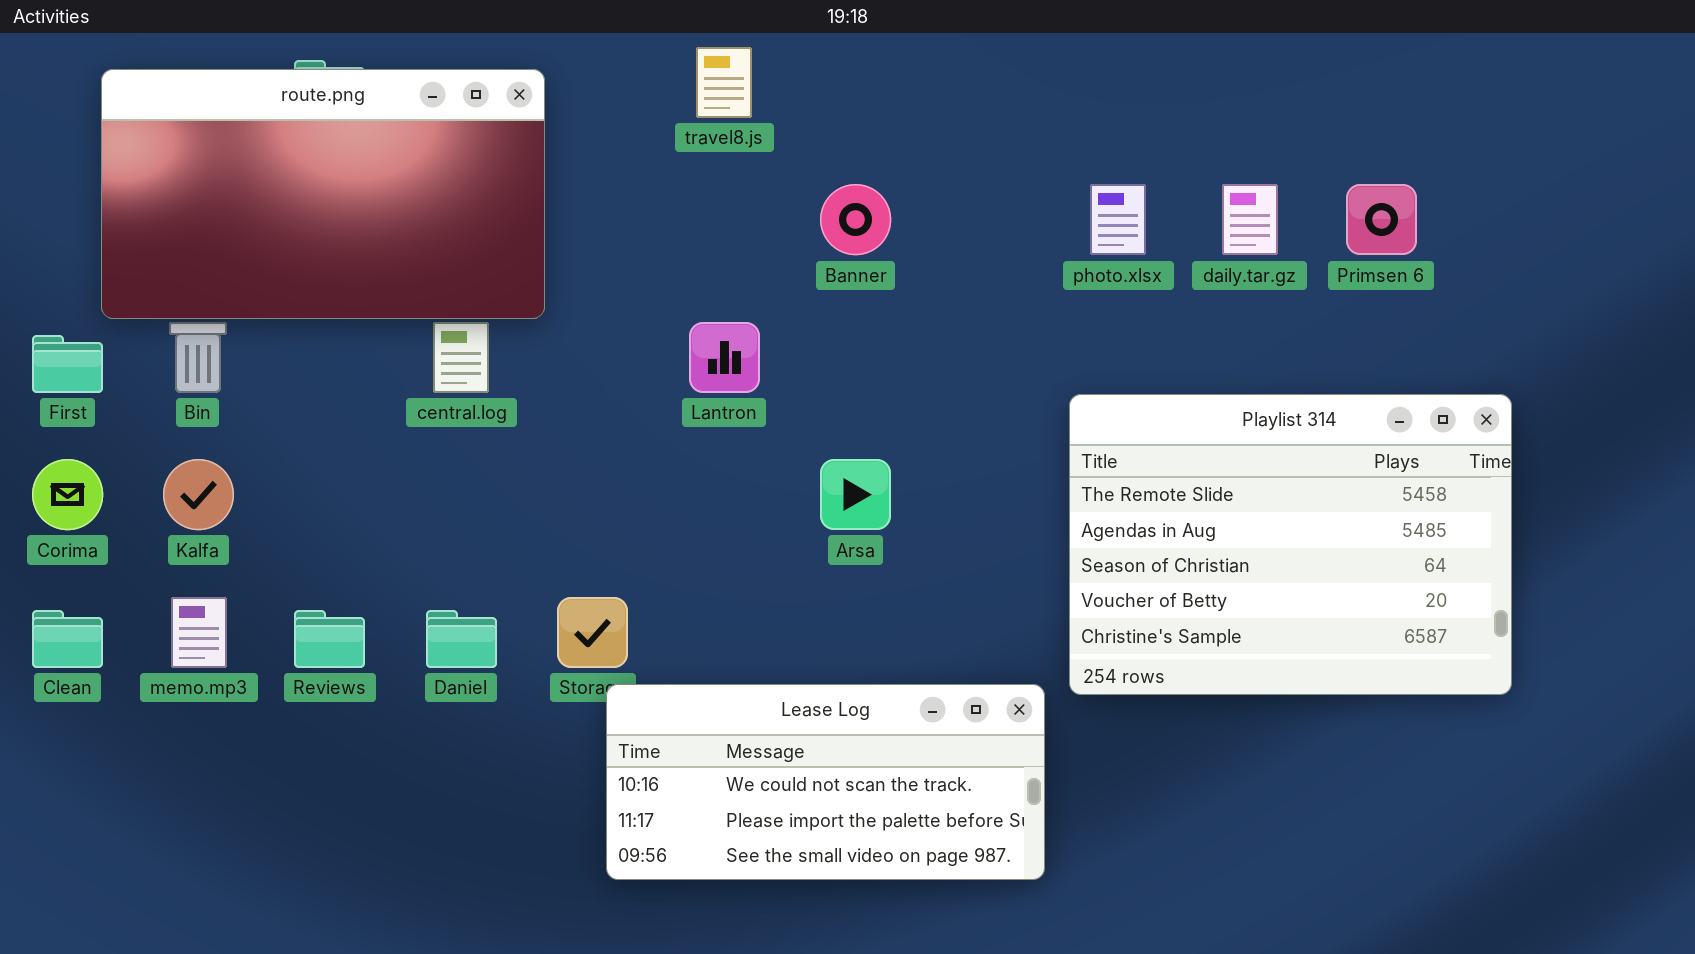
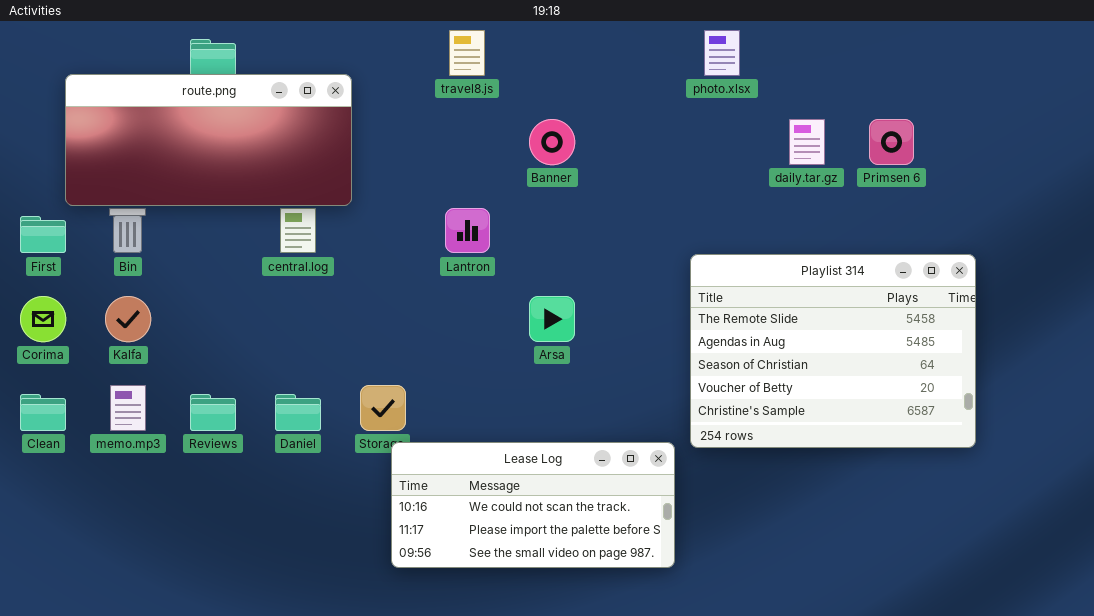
route.png: [101,69,545,319] -> [65,74,352,206], resized
photo.xlsx: [1090,184,1146,255] -> [704,30,740,76], moved

